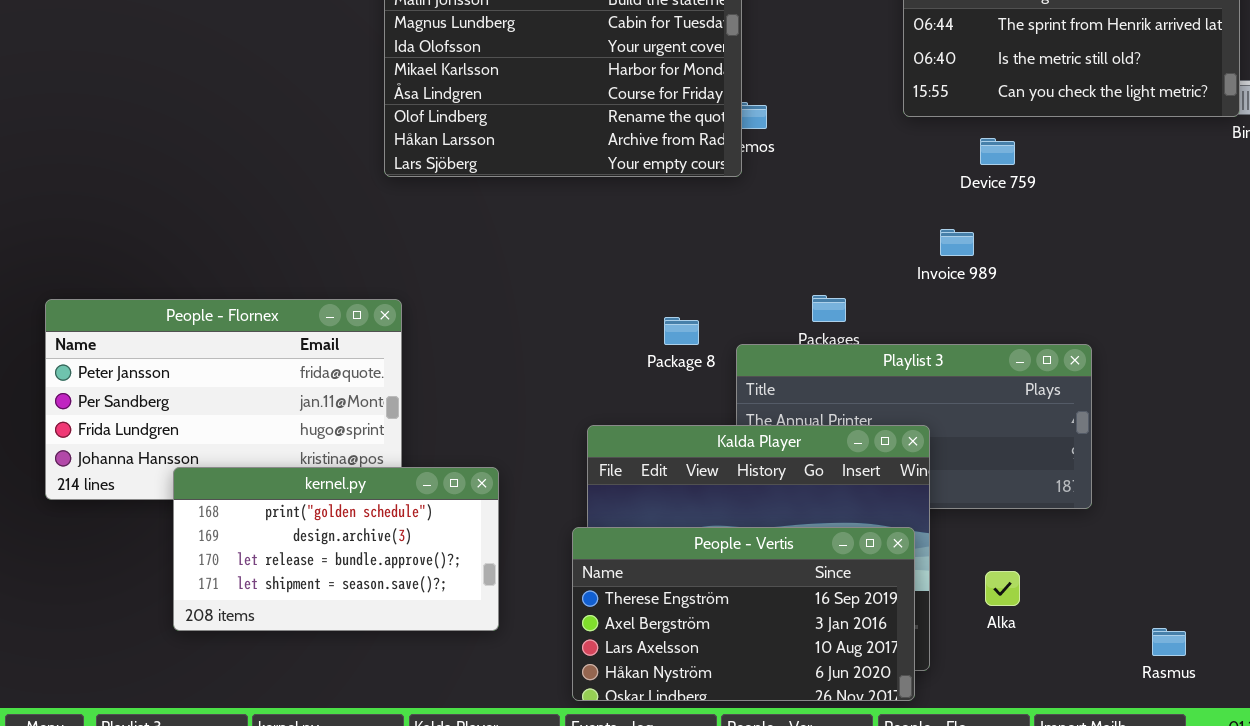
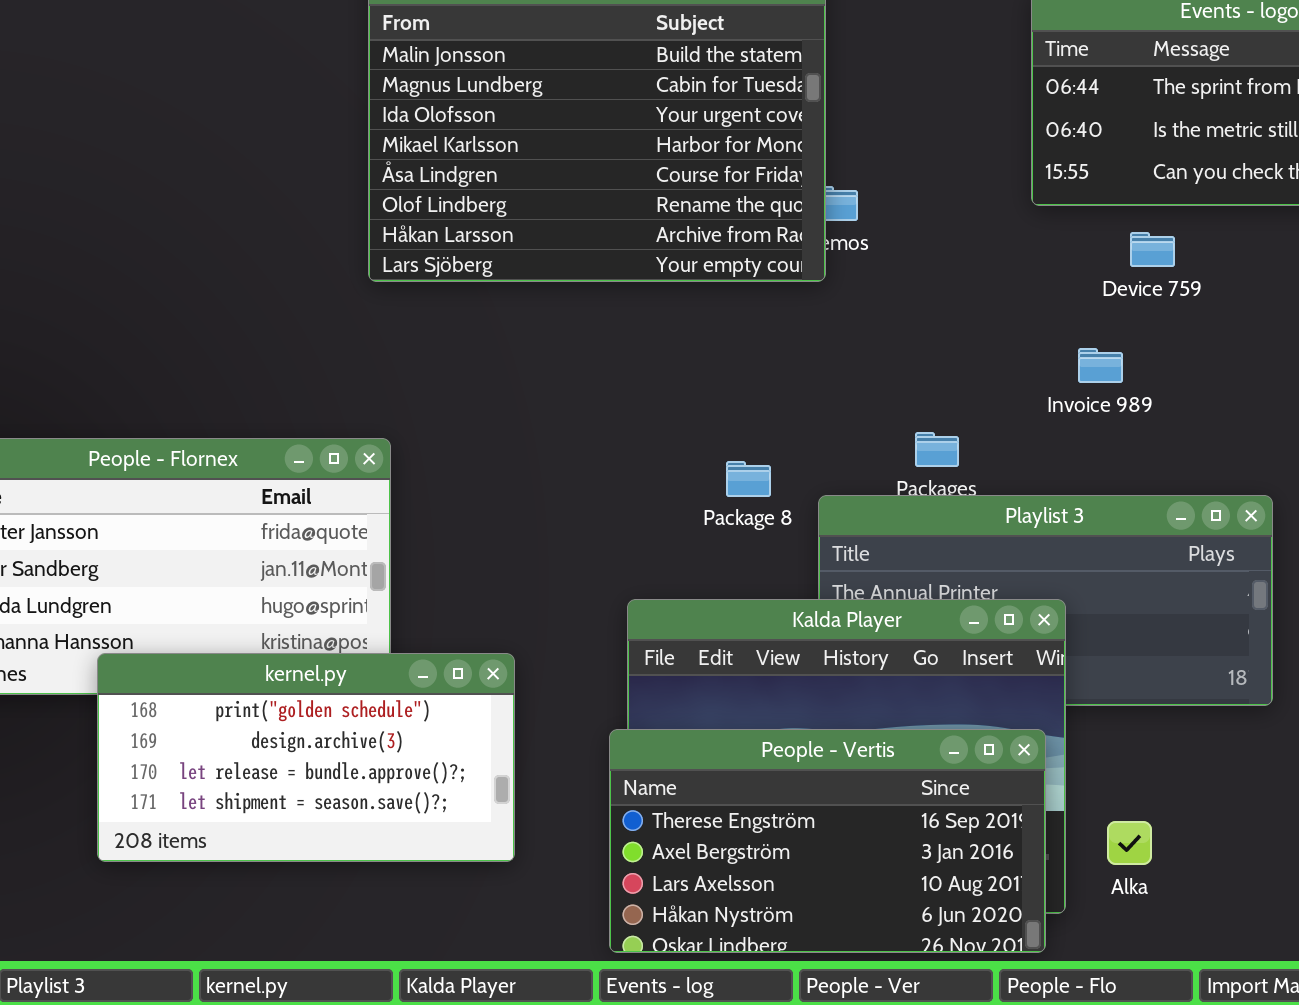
Alka: [985,571,1020,606] -> [1107,821,1152,865], moved

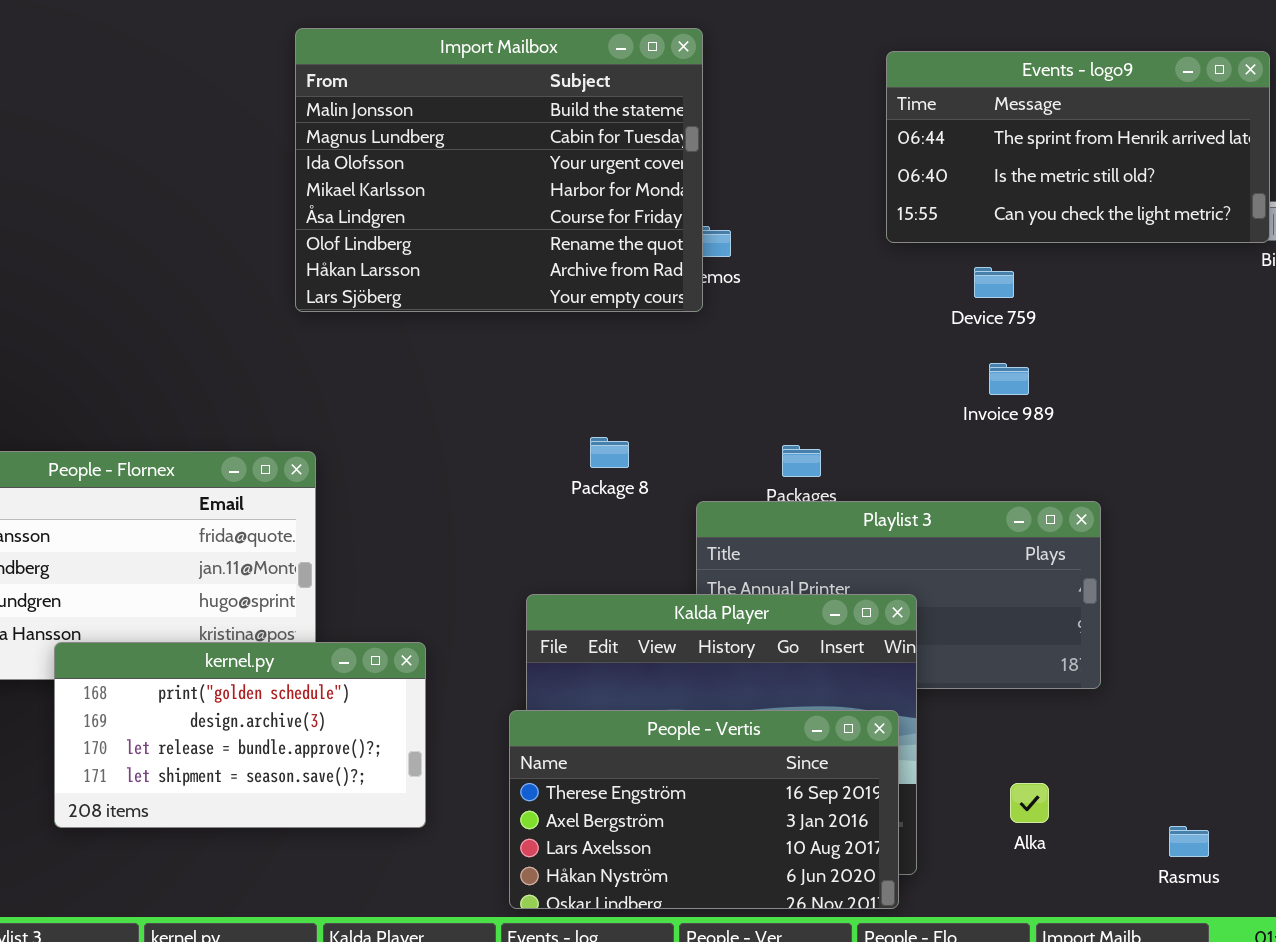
Invoice 989: [1078,348,1123,383] -> [989,363,1029,395], moved
Package 8: [726,461,771,497] -> [590,437,629,468], moved
Alka: [1107,821,1152,865] -> [1010,783,1049,823], moved

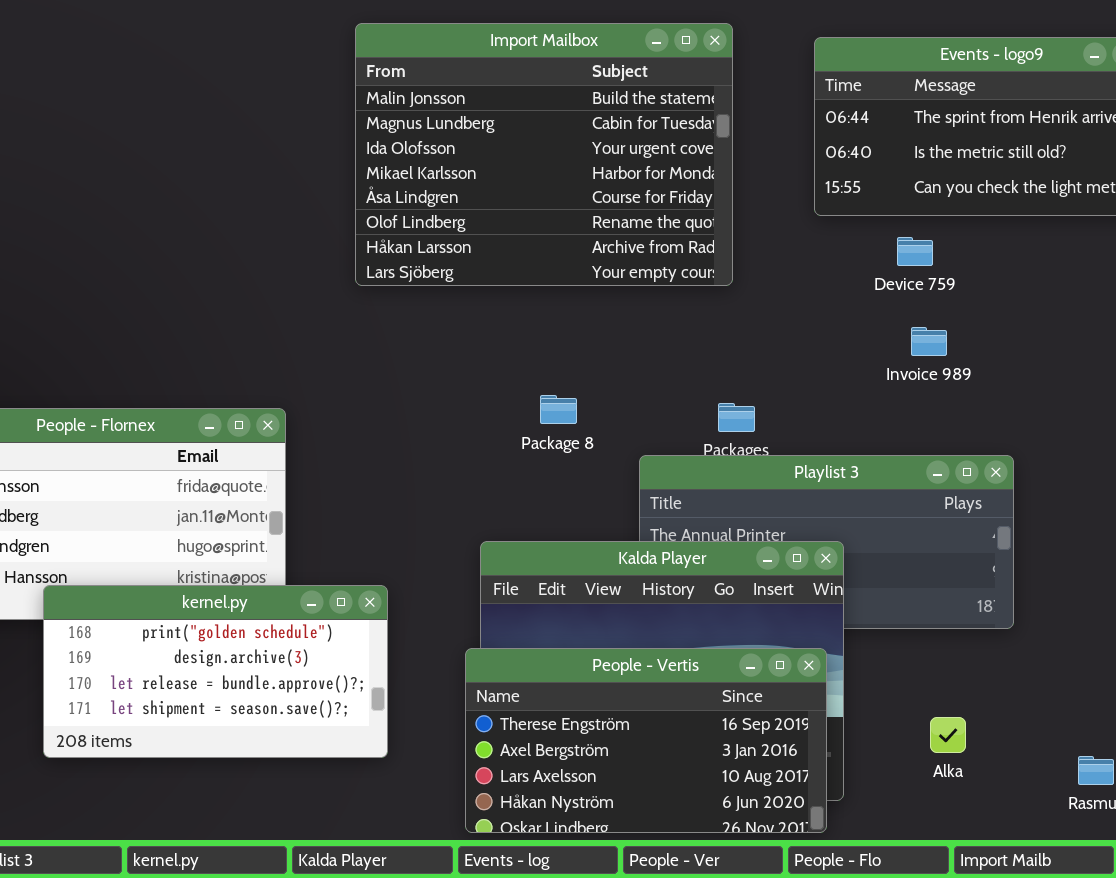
Import Mailbox: [295,28,703,312] -> [355,23,733,286], moved

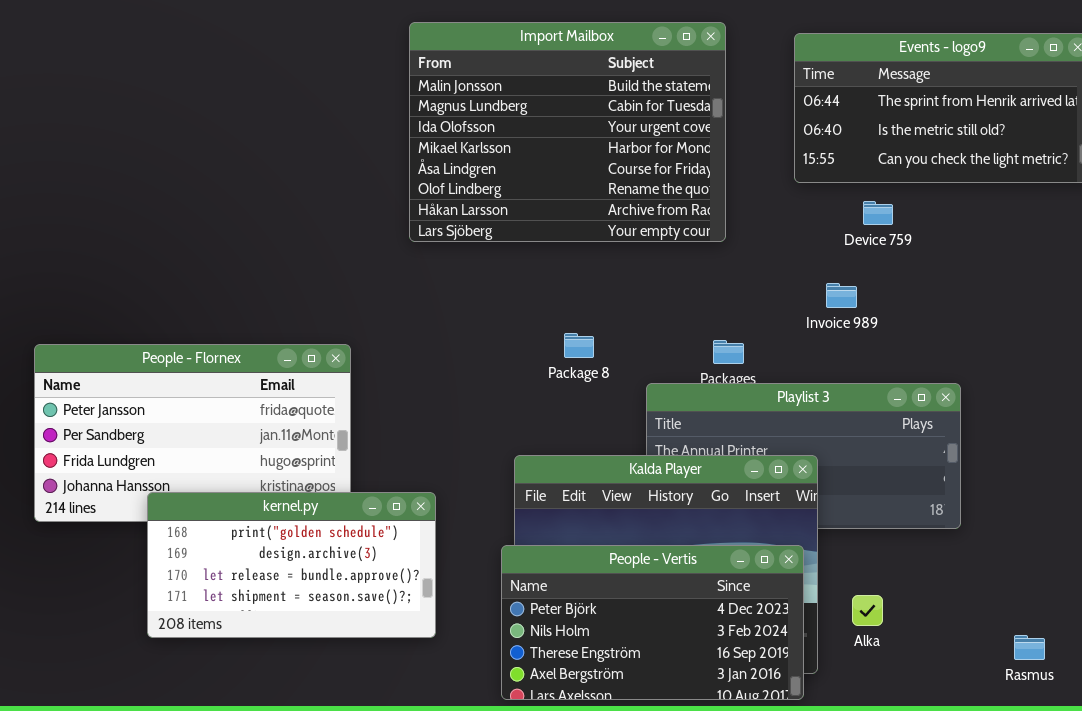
Invoice 989: [911,327,947,356] -> [826,283,857,308], moved
People - Vertis: [465,648,827,833] -> [501,545,804,700], scrolled up 2 rows
Alka: [930,717,966,753] -> [852,595,883,626], moved

